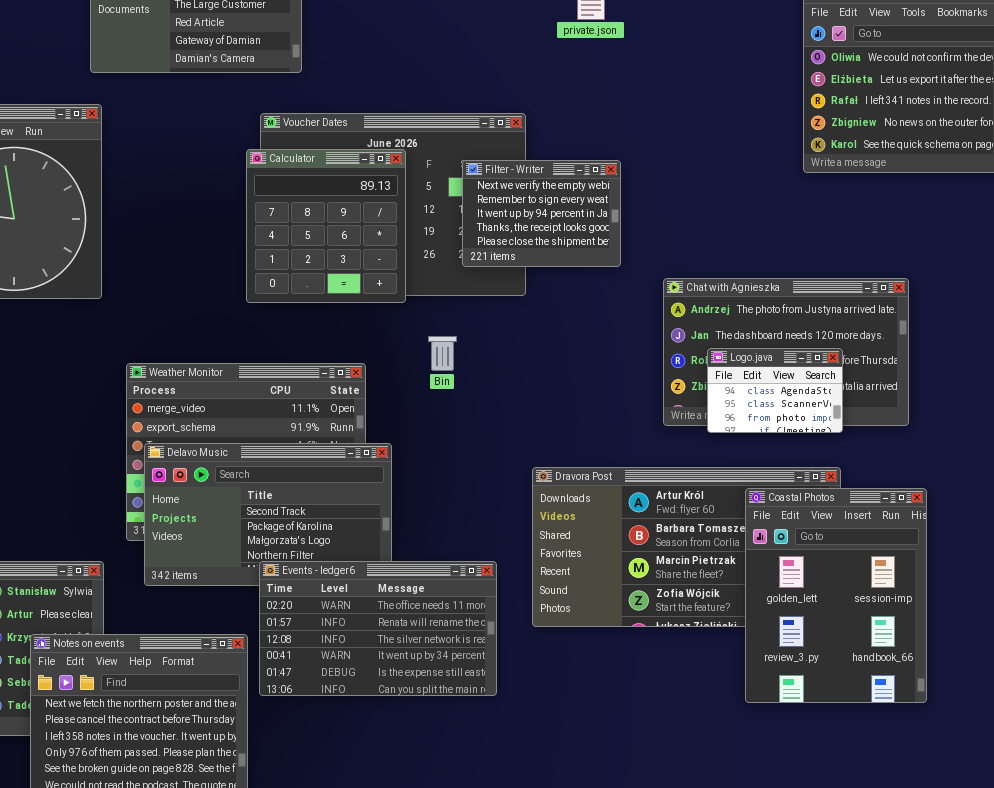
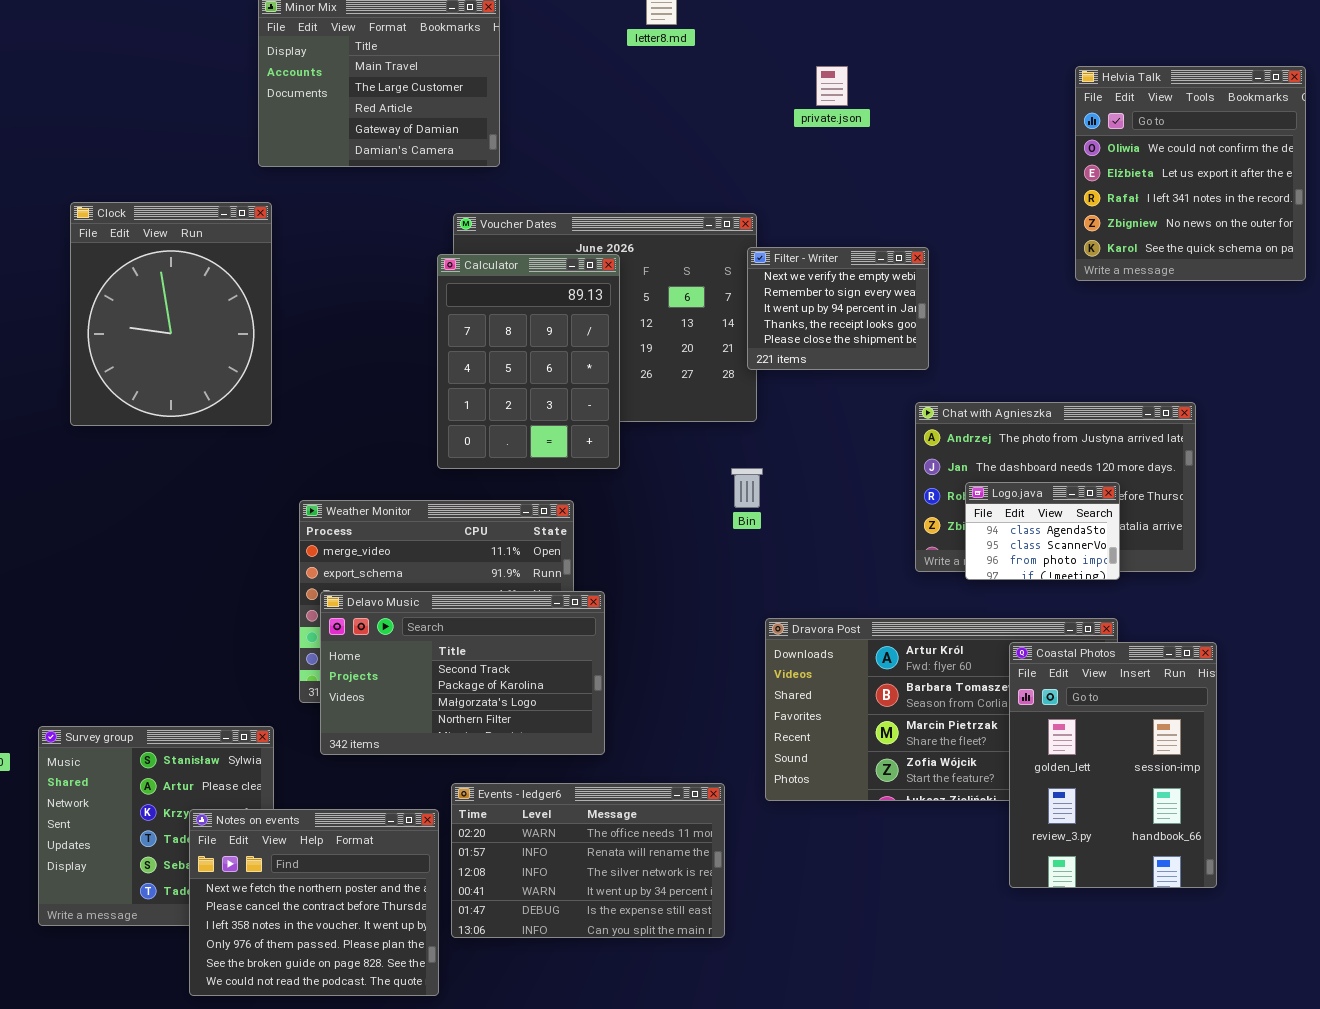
Calculator: [246,149,406,303] -> [437,254,620,469], resized
Filter - Writer: [462,160,621,267] -> [747,247,929,370], moved
Bin: [428,336,457,371] -> [731,468,763,508], moved
Events - ledger6: [259,561,497,696] -> [451,783,725,938], moved

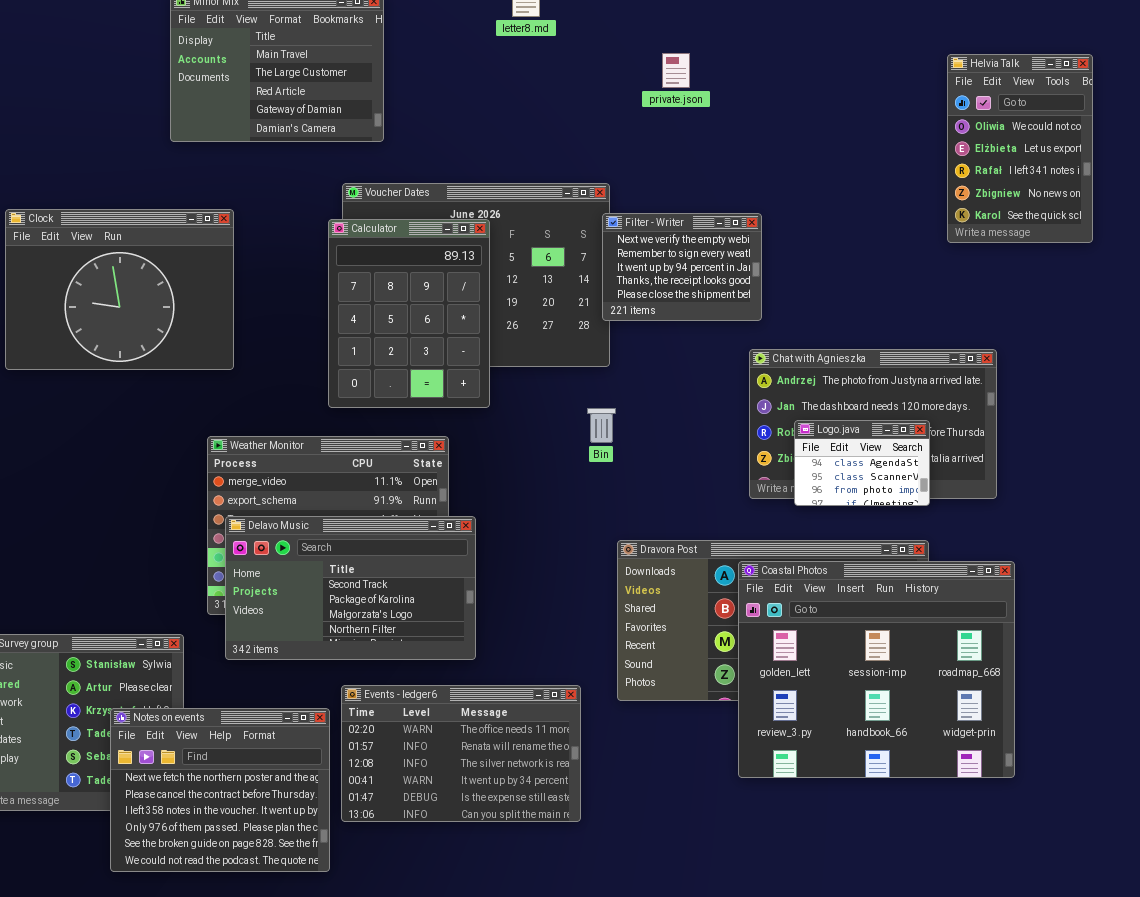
Helvia Talk: [1075,66,1306,281] -> [947,54,1093,243], resized
Clock: [70,202,272,426] -> [5,209,234,370], resized
Coastal Photos: [1009,642,1217,888] -> [738,561,1015,778], resized

